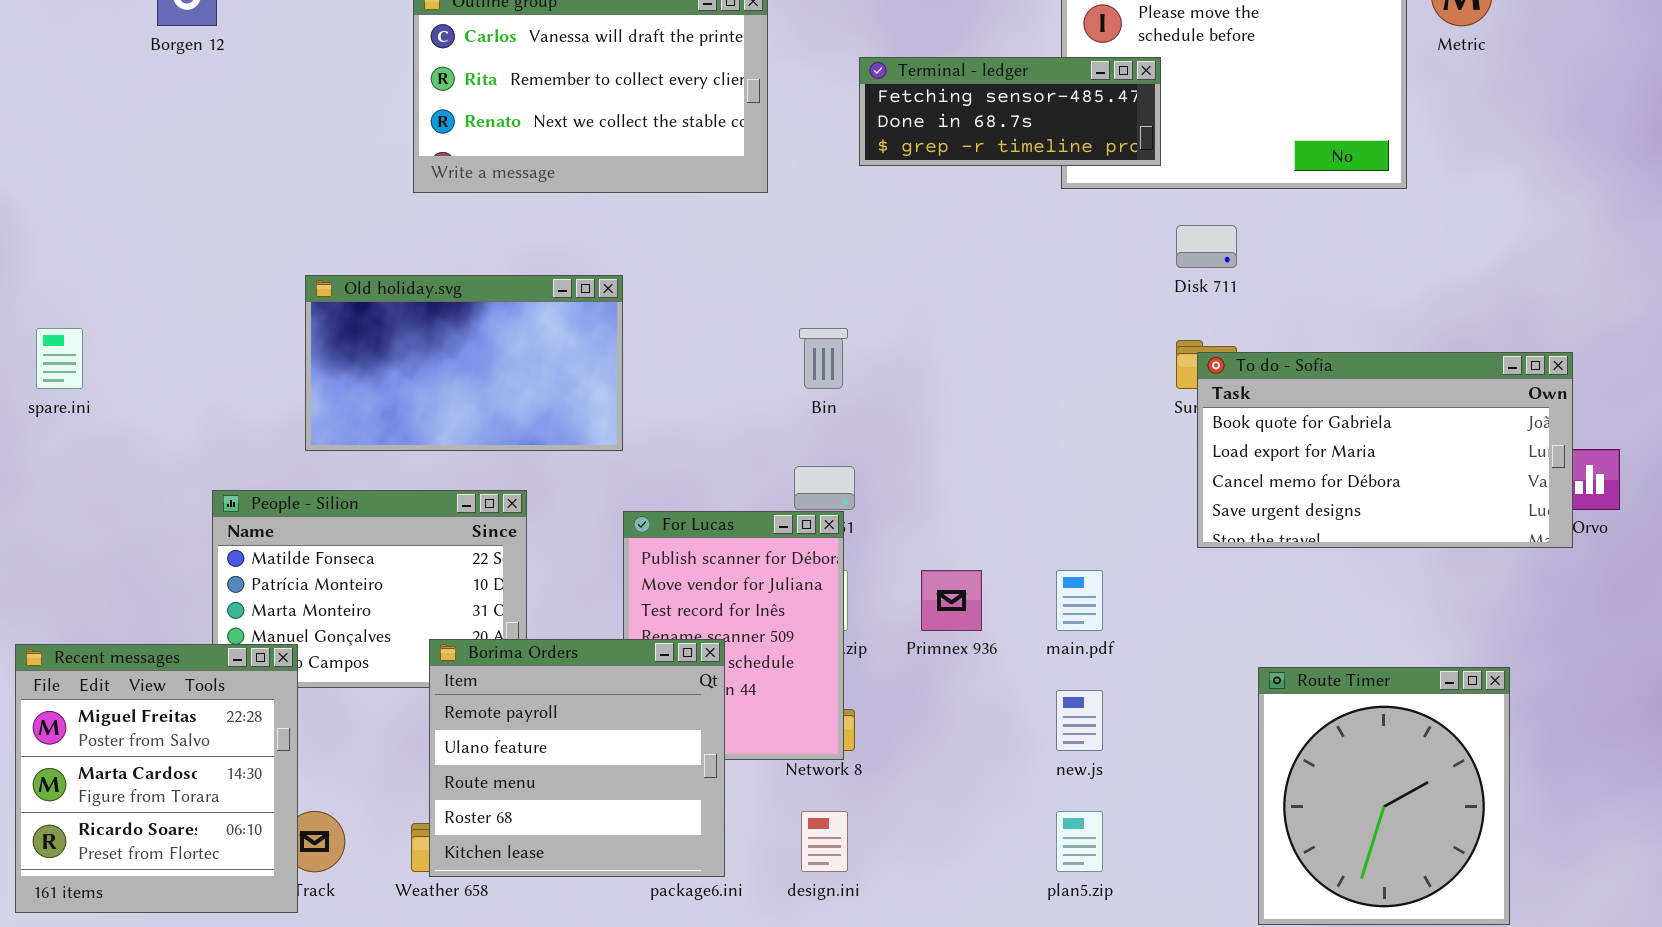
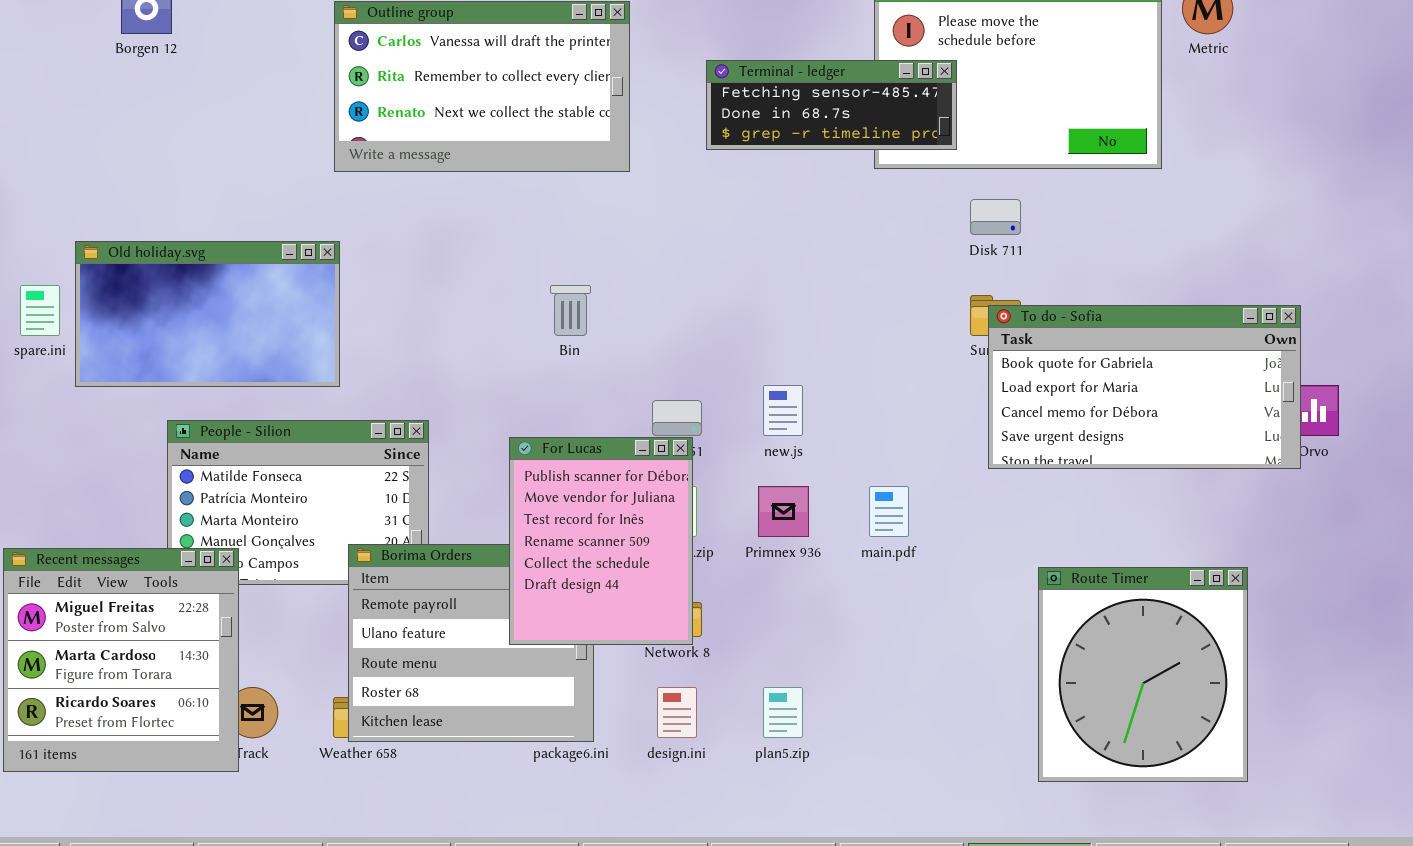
Old holiday.svg: [305,275,623,451] -> [75,241,340,387], moved
Bin: [799,328,848,389] -> [550,285,591,336], moved
For Lucas: [623,511,844,760] -> [509,437,693,645], raised
new.js: [1056,690,1103,751] -> [763,385,803,436], moved
plan5.zip: [1056,811,1103,872] -> [763,687,803,738], moved

